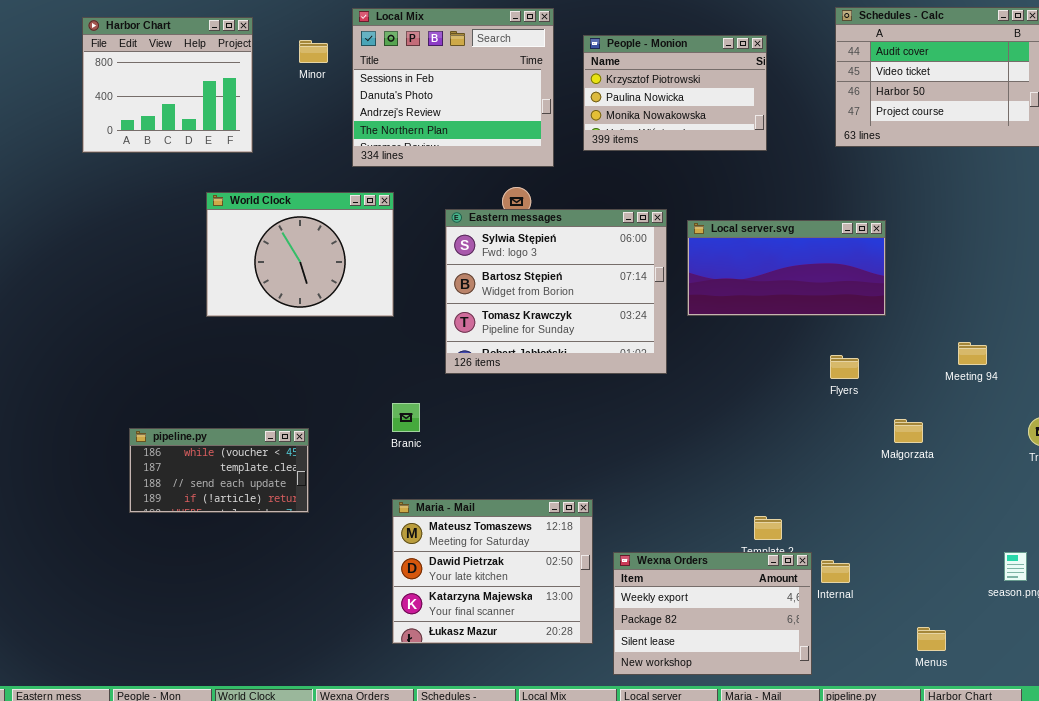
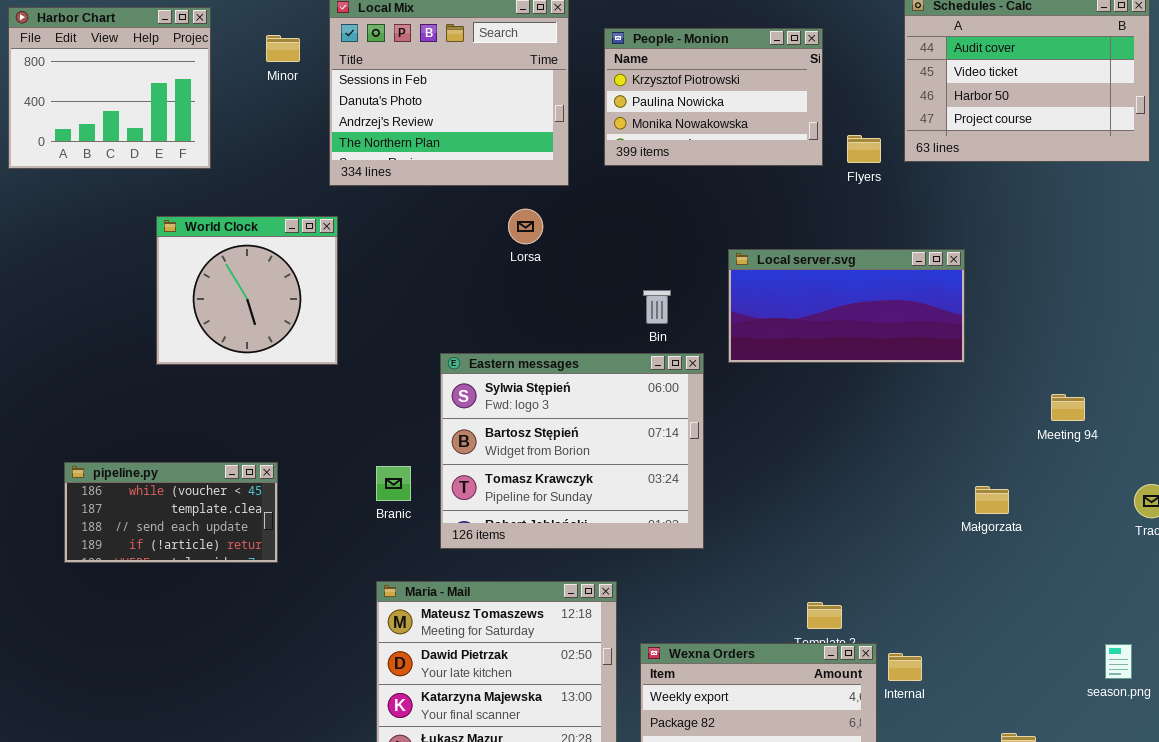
World Clock: [206,192,394,317] -> [156,216,338,365], resized
Eastern messages: [445,209,667,374] -> [440,353,704,549], moved
Flyers: [830,355,859,379] -> [847,135,881,163], moved
pipeline.py: [129,428,309,513] -> [64,462,278,563], moved

